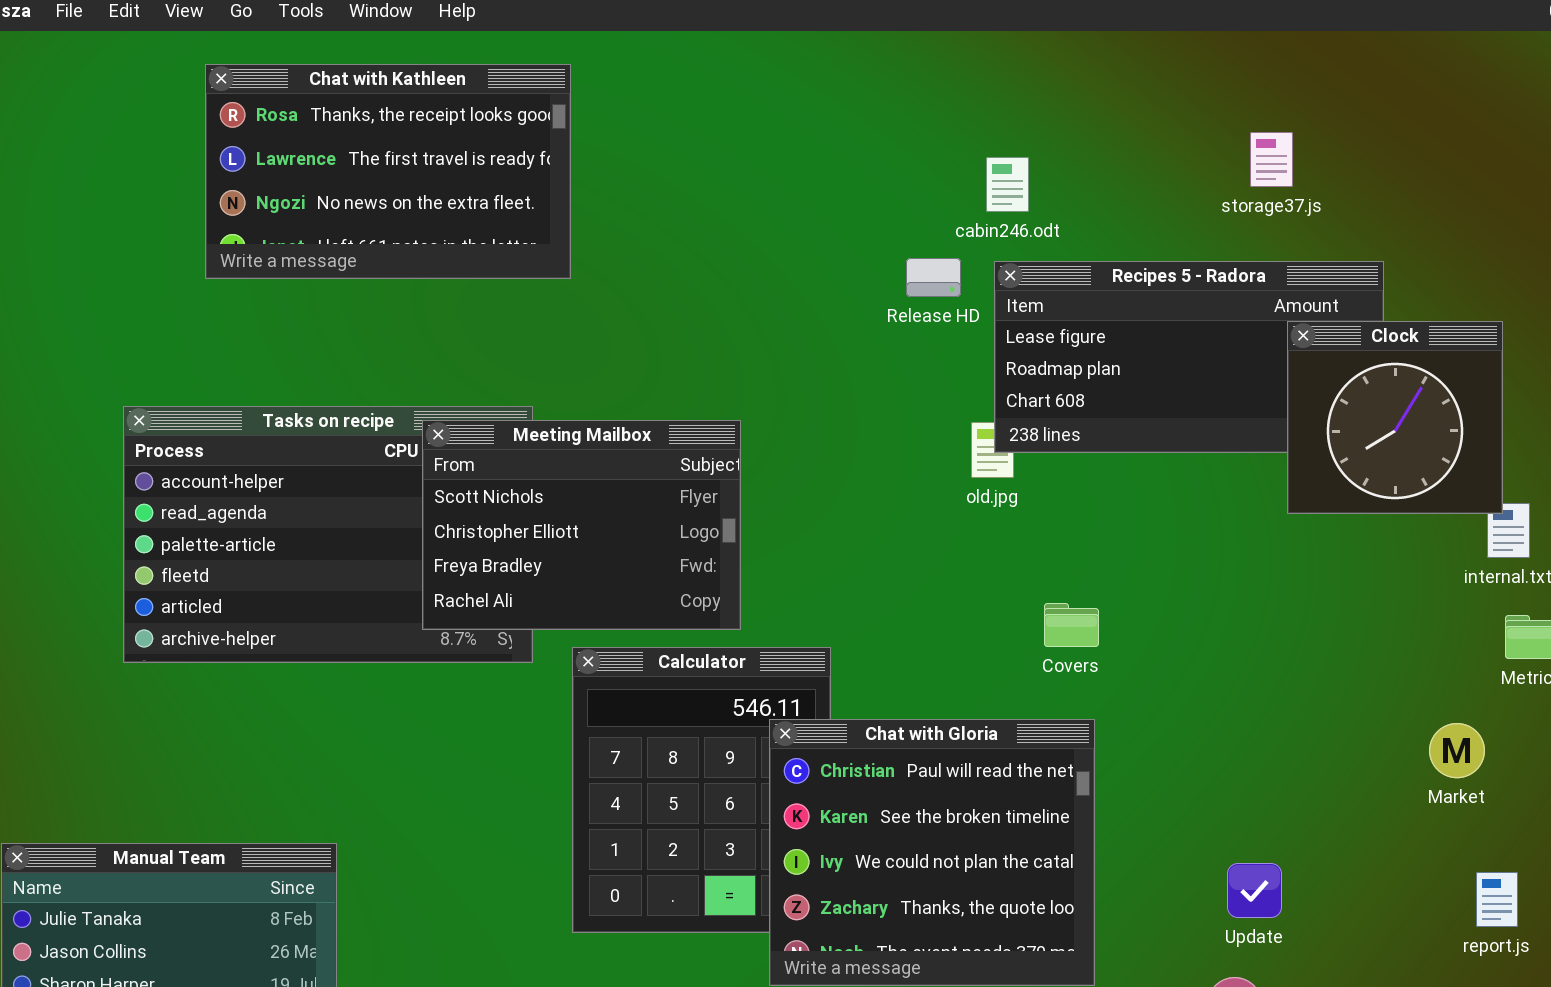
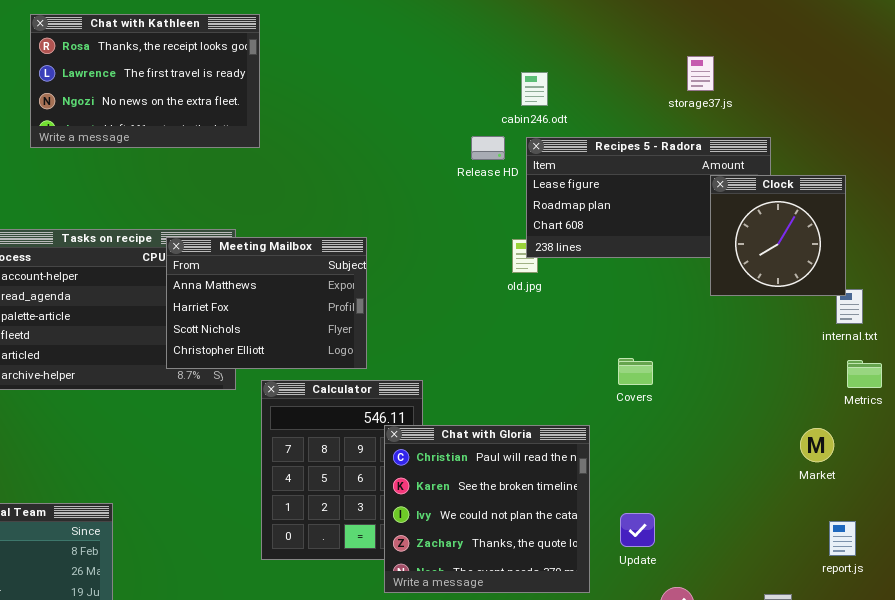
Meeting Mailbox: [422,420,741,630] -> [166,237,367,369], scrolled up 2 rows
Covers: [1044,603,1099,647] -> [618,358,653,385], moved
Update: [1227,863,1282,918] -> [620,513,655,547], moved

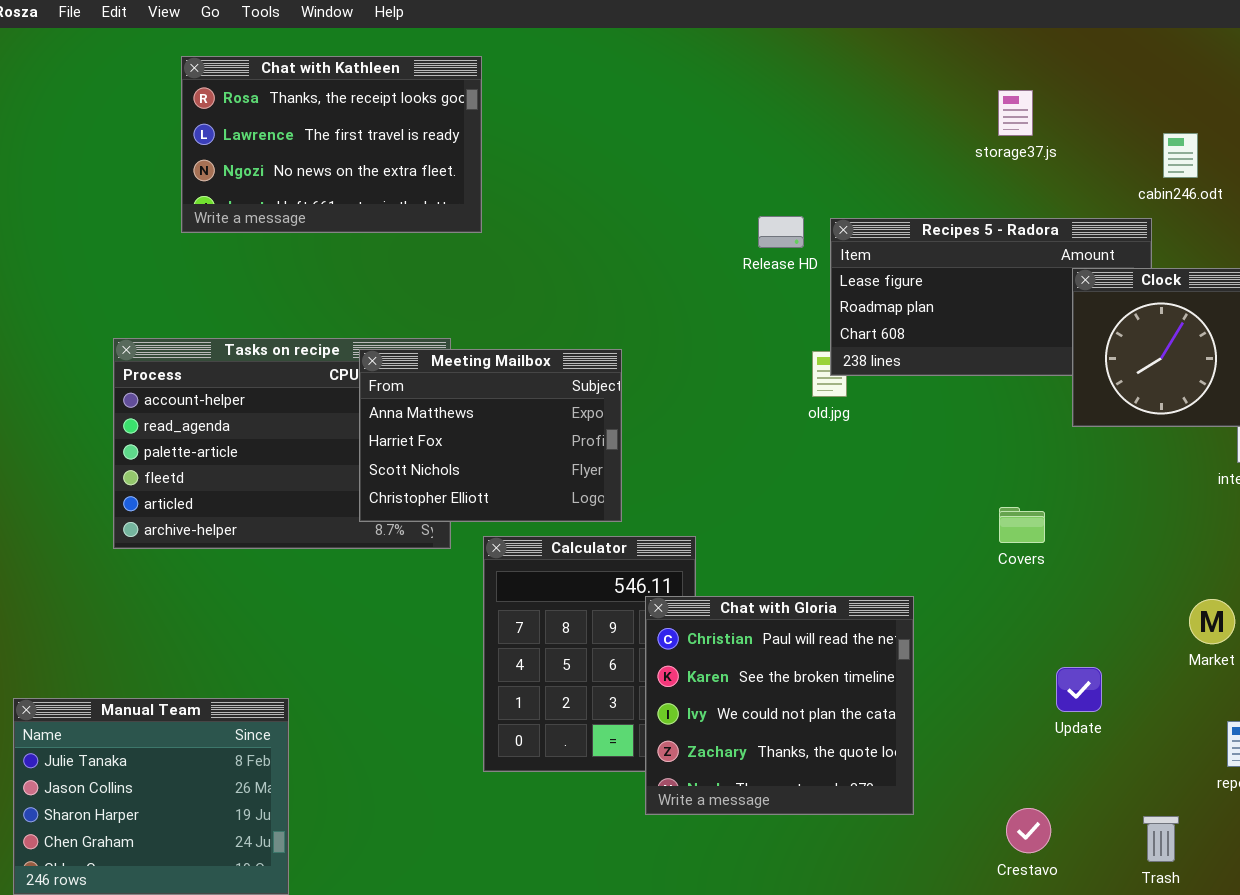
storage37.js: [687,56,714,91] -> [998,90,1033,136], moved
cabin246.odt: [521,72,548,106] -> [1163,133,1198,178], moved
Covers: [618,358,653,385] -> [999,507,1045,543], moved
Update: [620,513,655,547] -> [1056,667,1102,712], moved

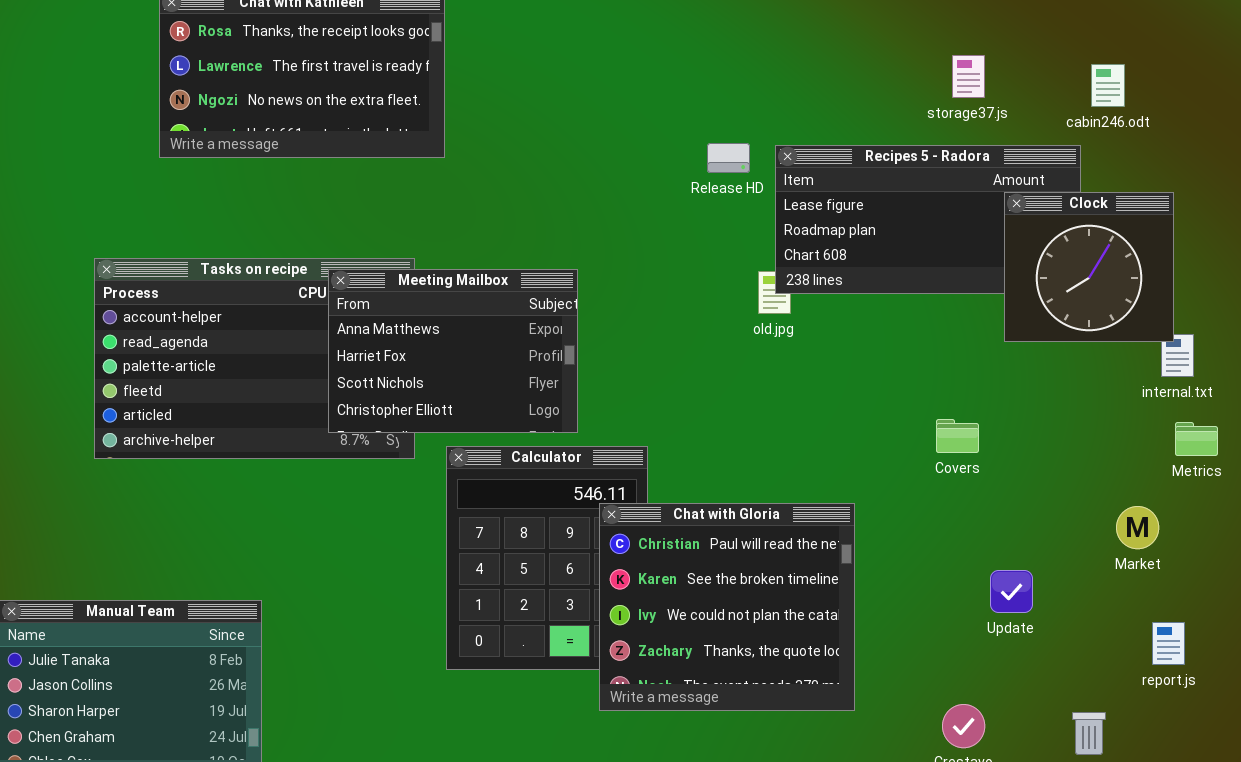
storage37.js: [998,90,1033,136] -> [952,55,985,98], moved

